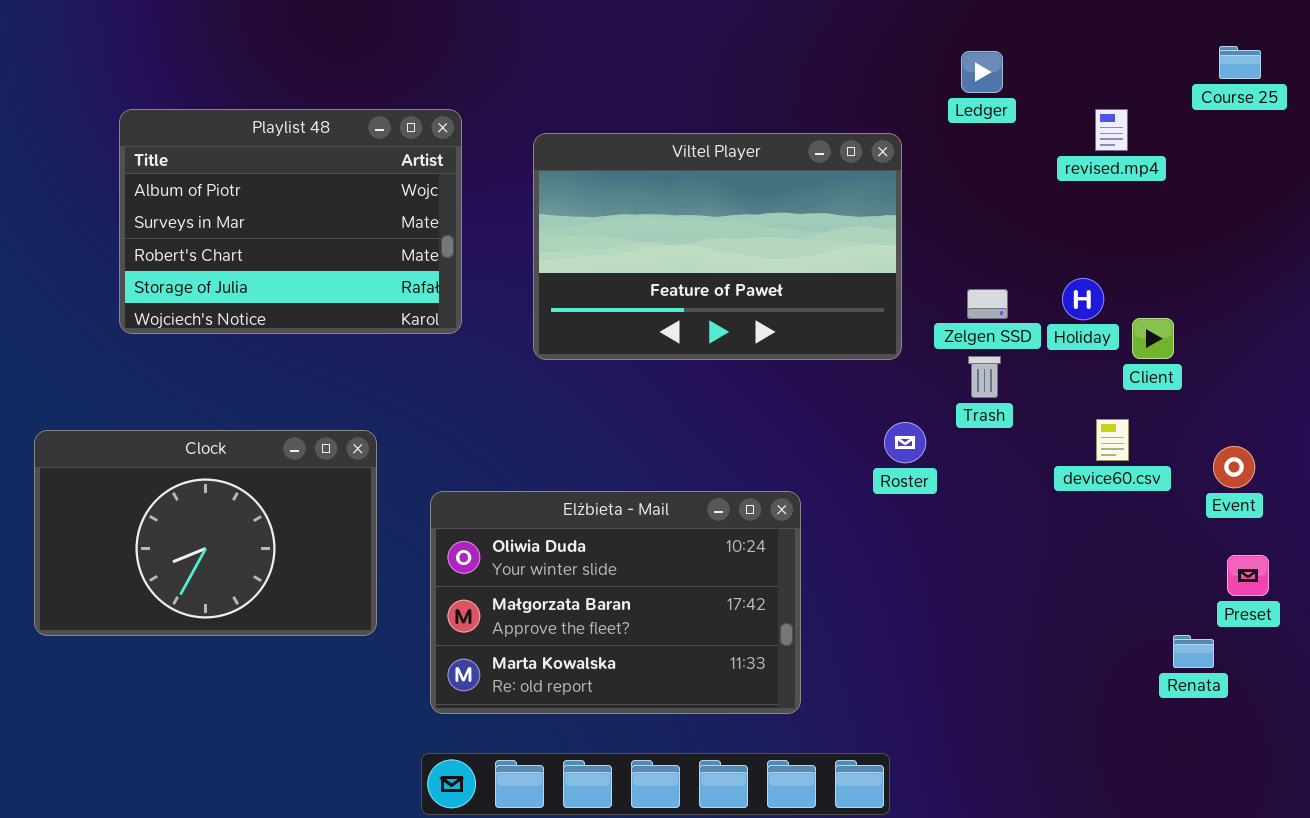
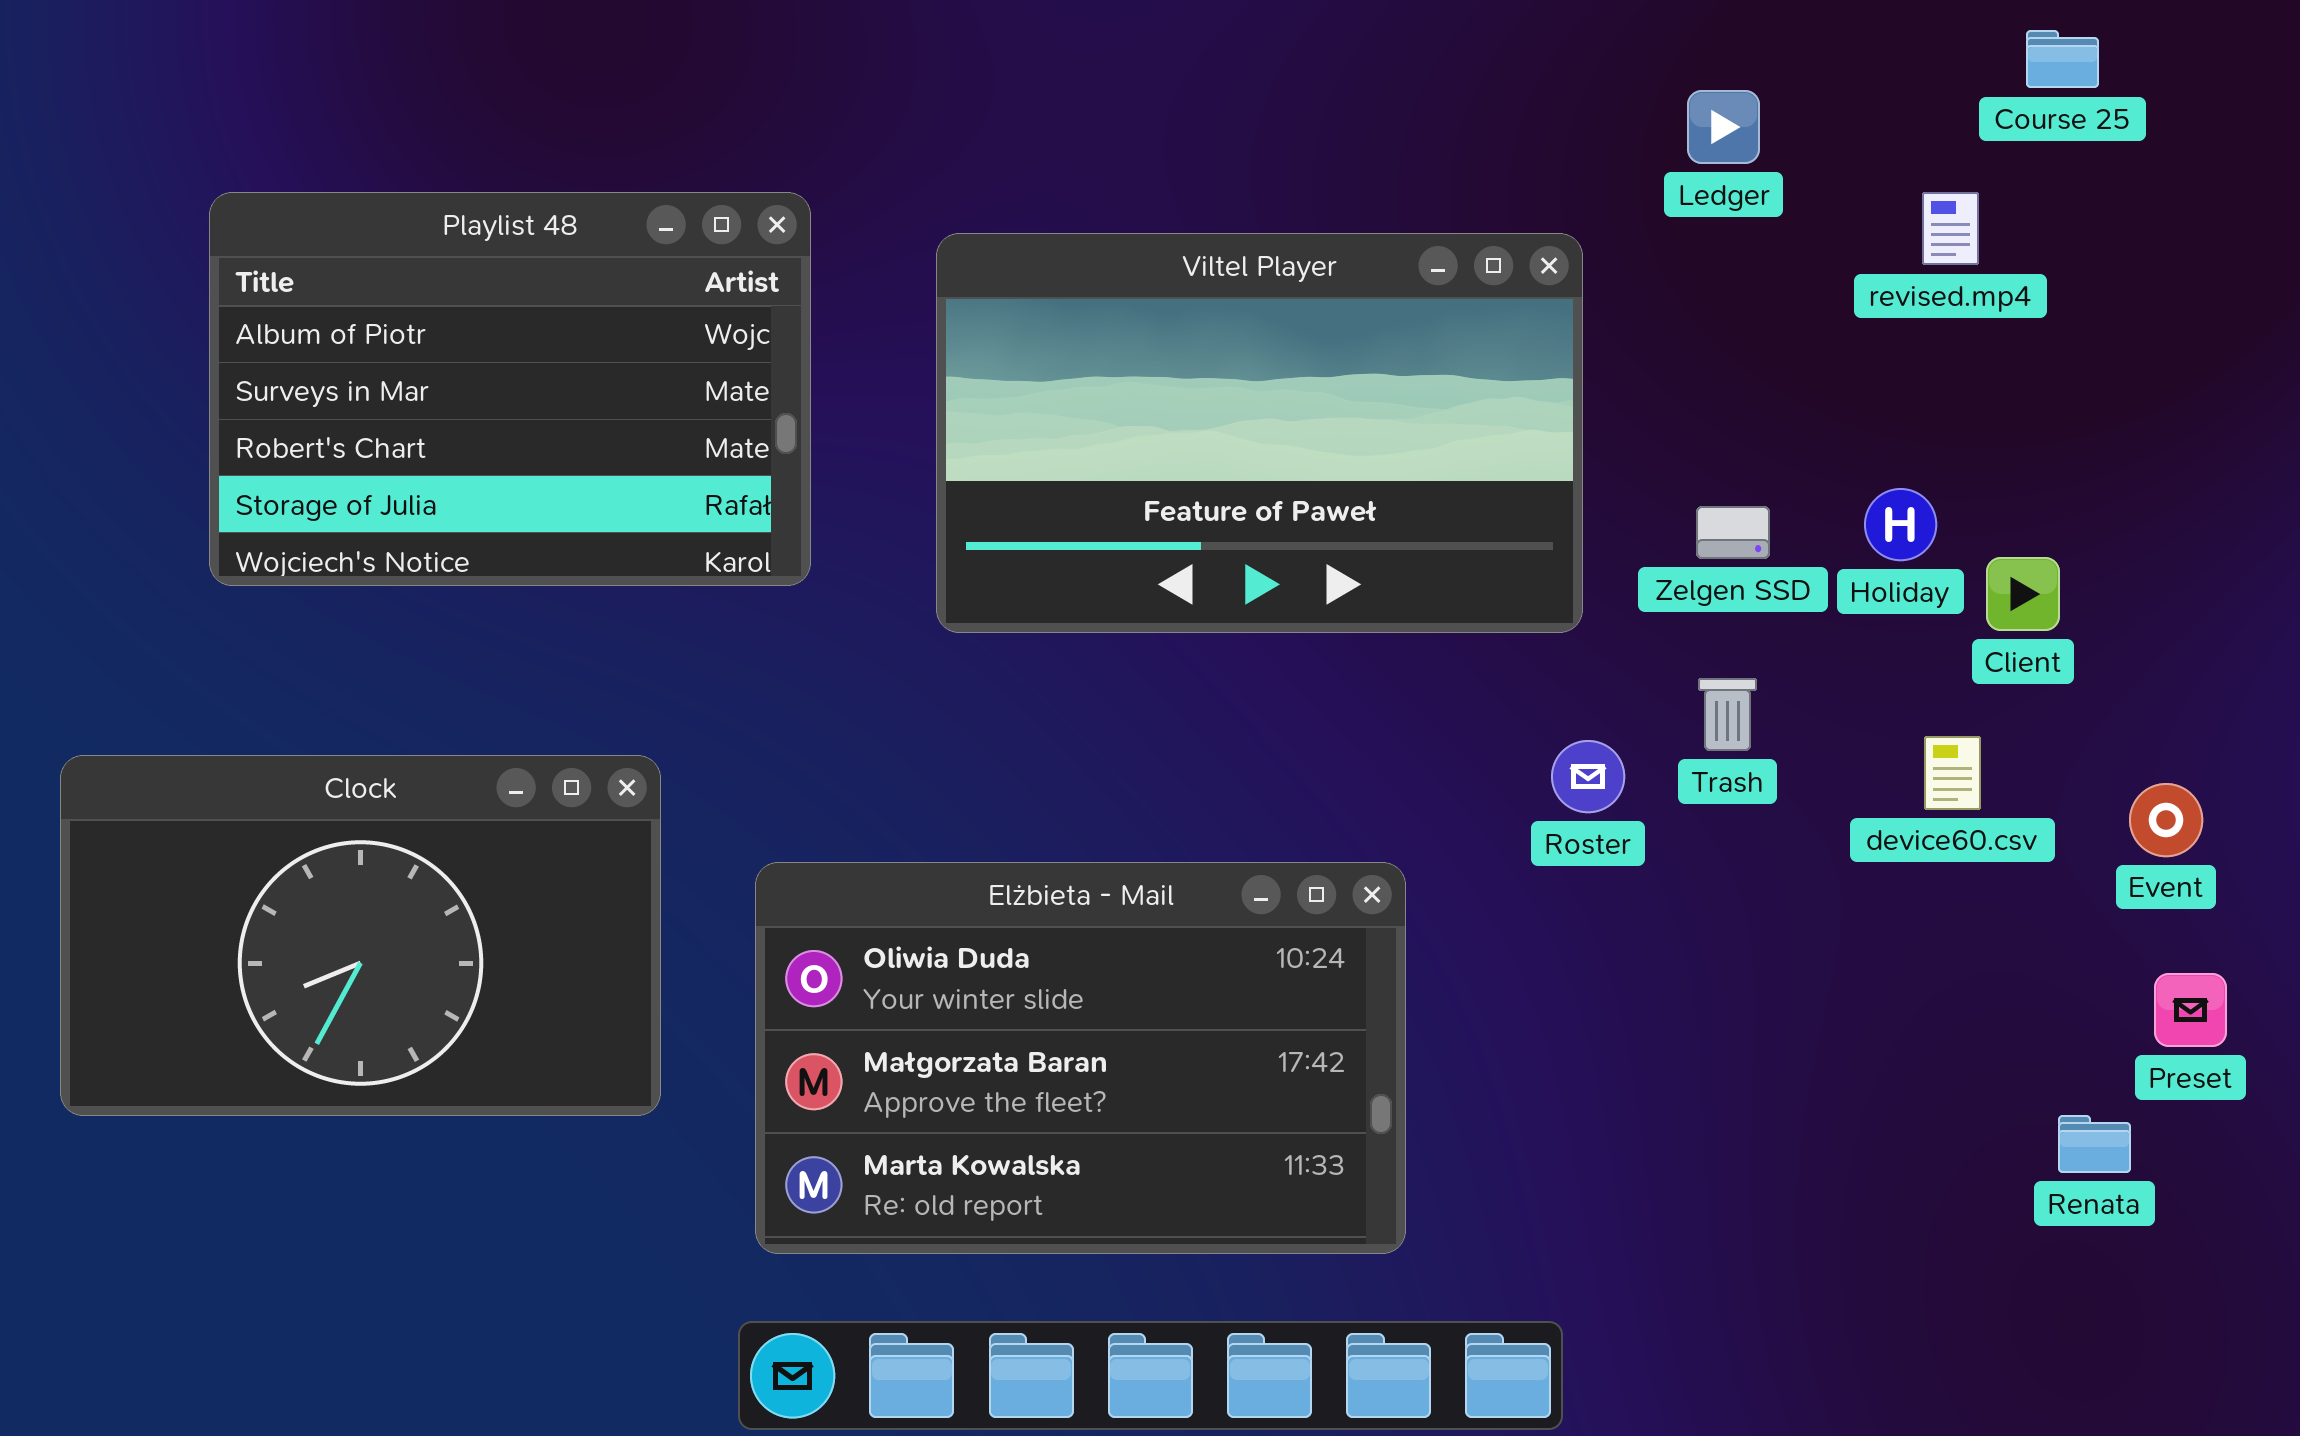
Course 25: [1219,46,1261,79] -> [2026,30,2099,88], moved
Trash: [968,356,1001,398] -> [1698,678,1757,751], moved

